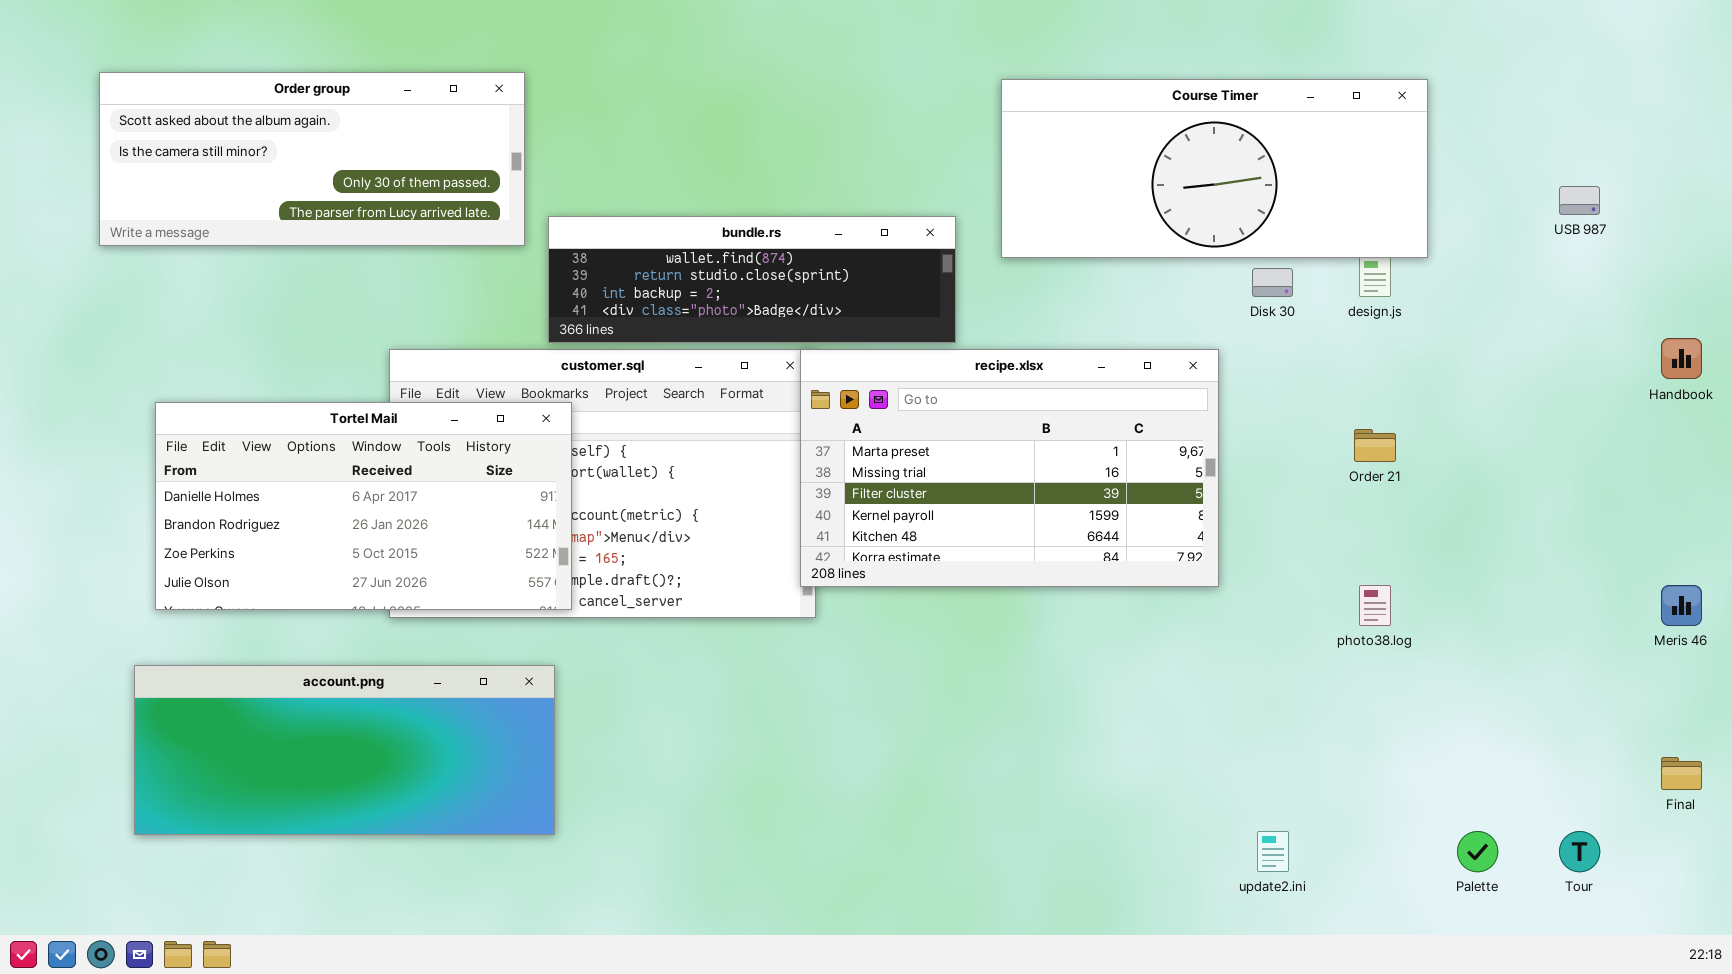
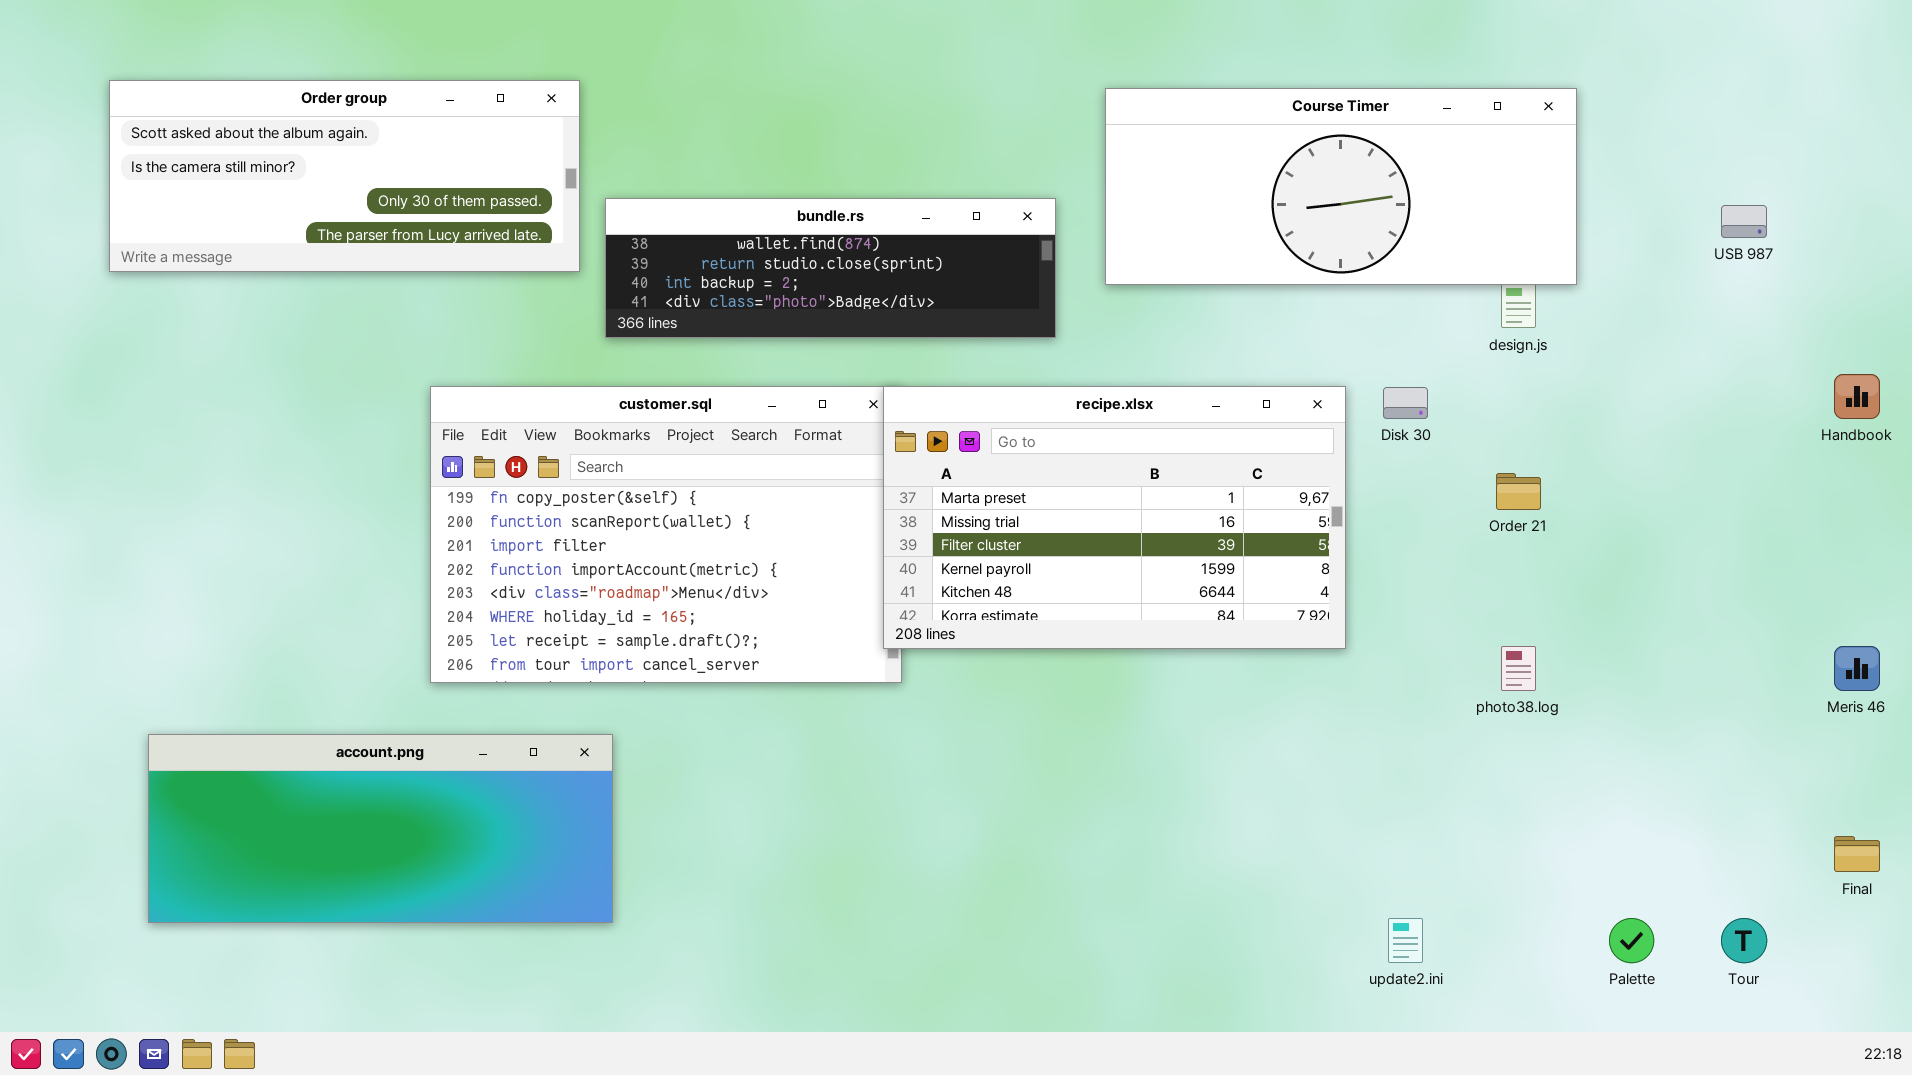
bundle.rs: [548,216,956,343] -> [605,198,1056,338], moved
Disk 30: [1252,268,1293,297] -> [1383,387,1428,419], moved
Tortel Mail: [155,402,572,610] -> none, closed

